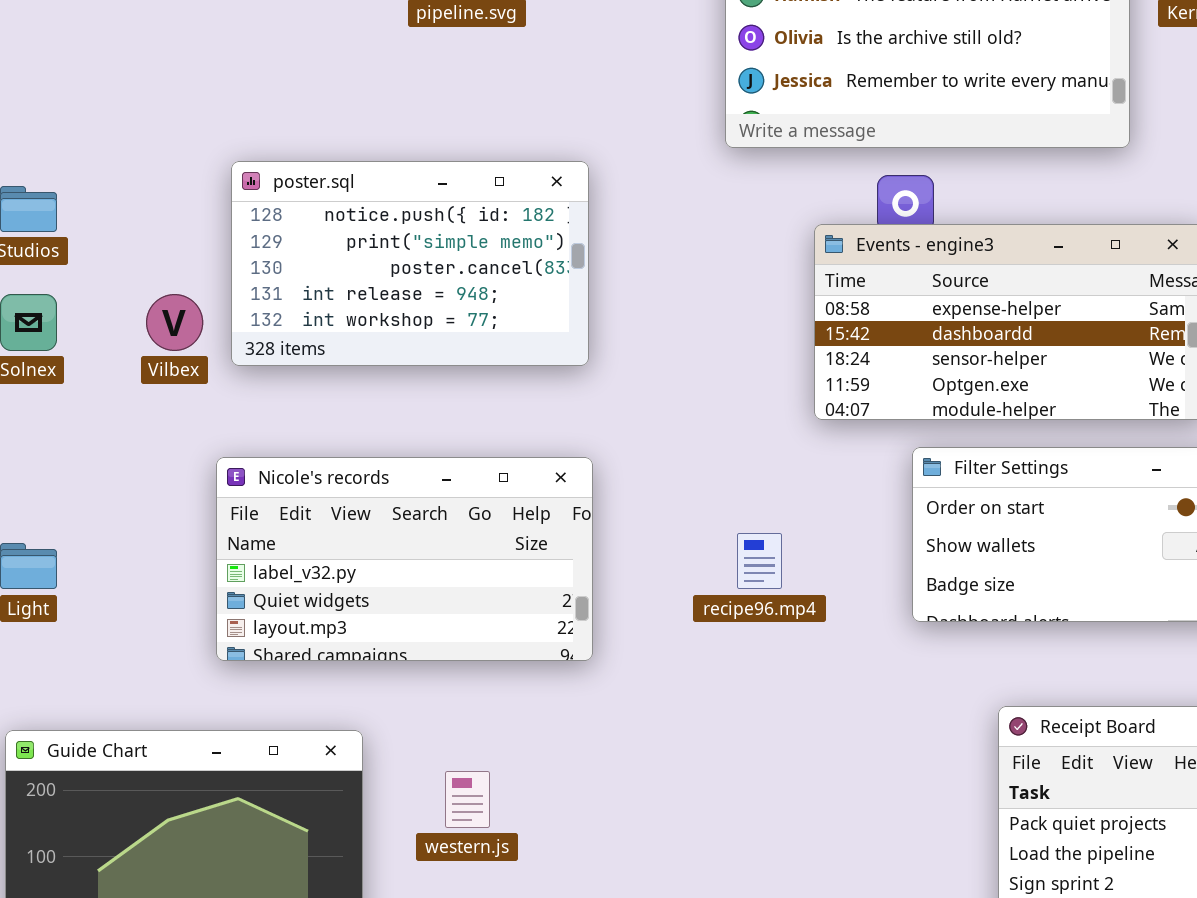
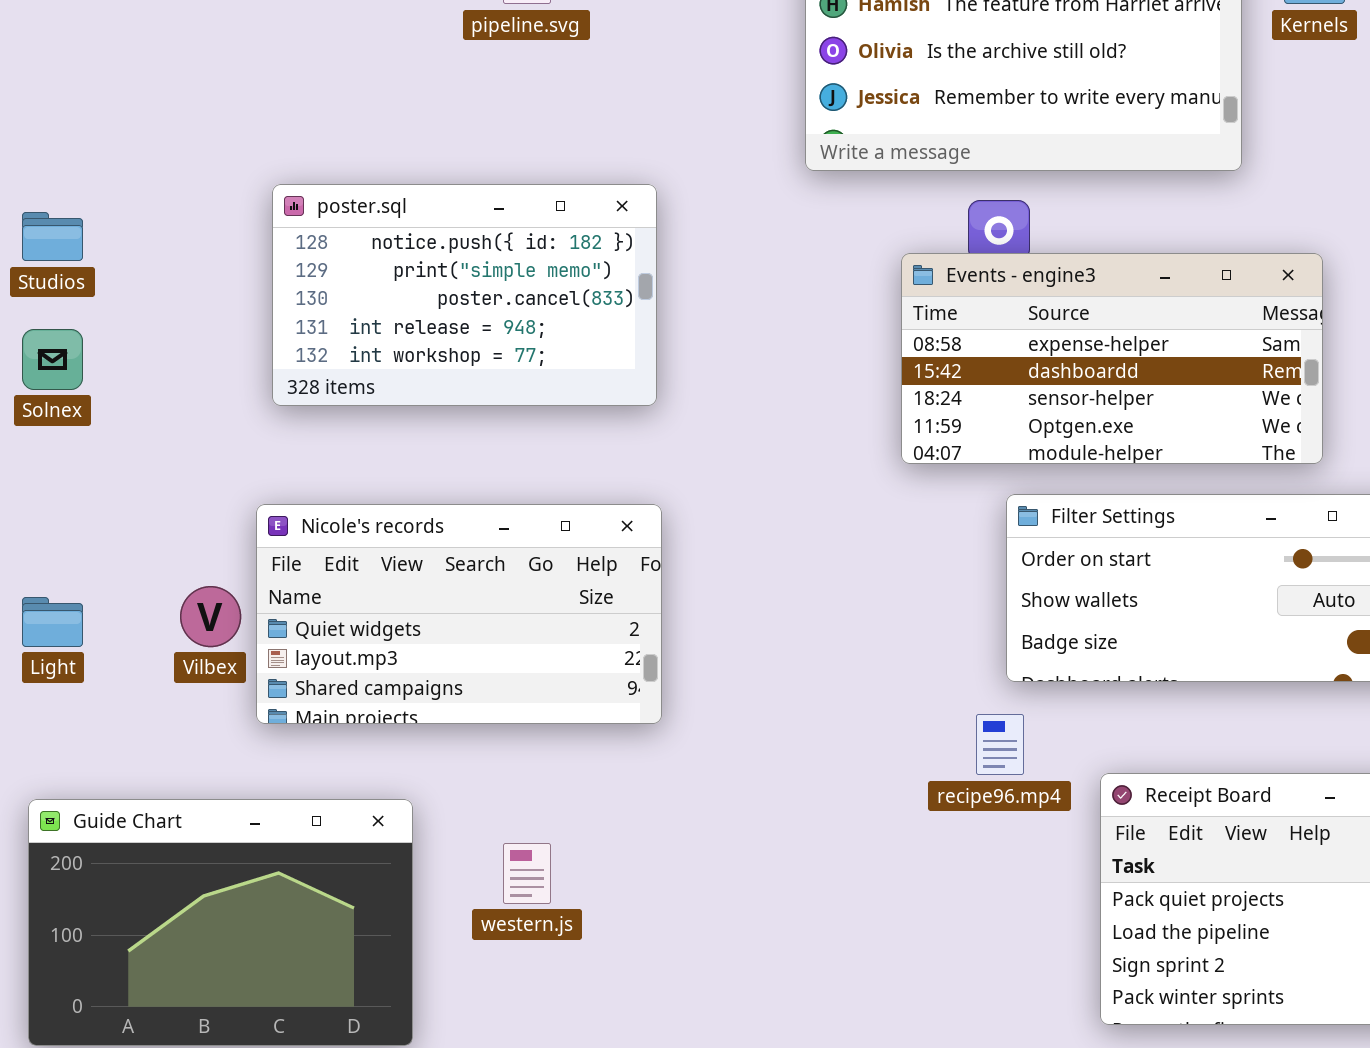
Vilbex: [146,294,203,351] -> [180,586,241,647], moved
Nicole's records: [216,457,593,661] -> [256,504,662,724], scrolled down 1 row
recipe96.mp4: [737,533,782,589] -> [976,714,1024,775], moved

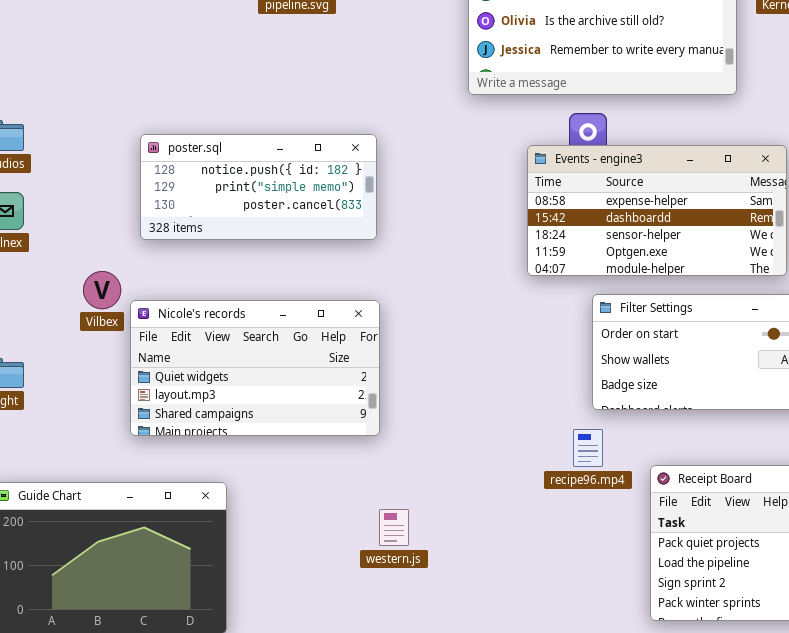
poster.sql: [272,184,657,406] -> [140,134,377,240], resized
Vilbex: [180,586,241,647] -> [83,271,121,309], moved
western.js: [503,843,551,904] -> [379,509,409,546], moved

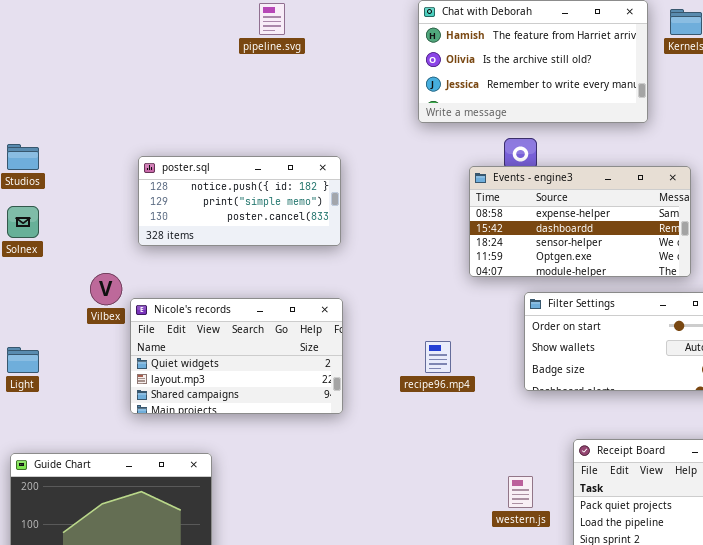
recipe96.mp4: [573,429,603,467] -> [425,341,451,373], moved
western.js: [379,509,409,546] -> [508,476,533,508], moved

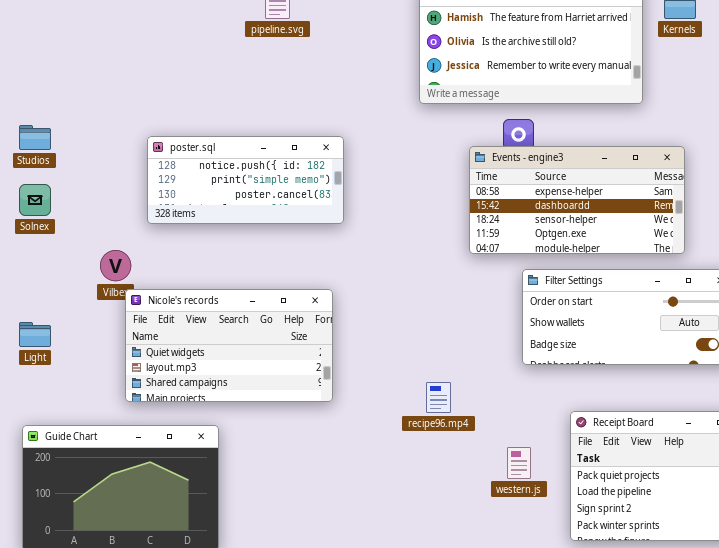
Nicole's records: [130,298,343,414] -> [125,289,333,402], moved
recipe96.mp4: [425,341,451,373] -> [426,382,451,413], moved

